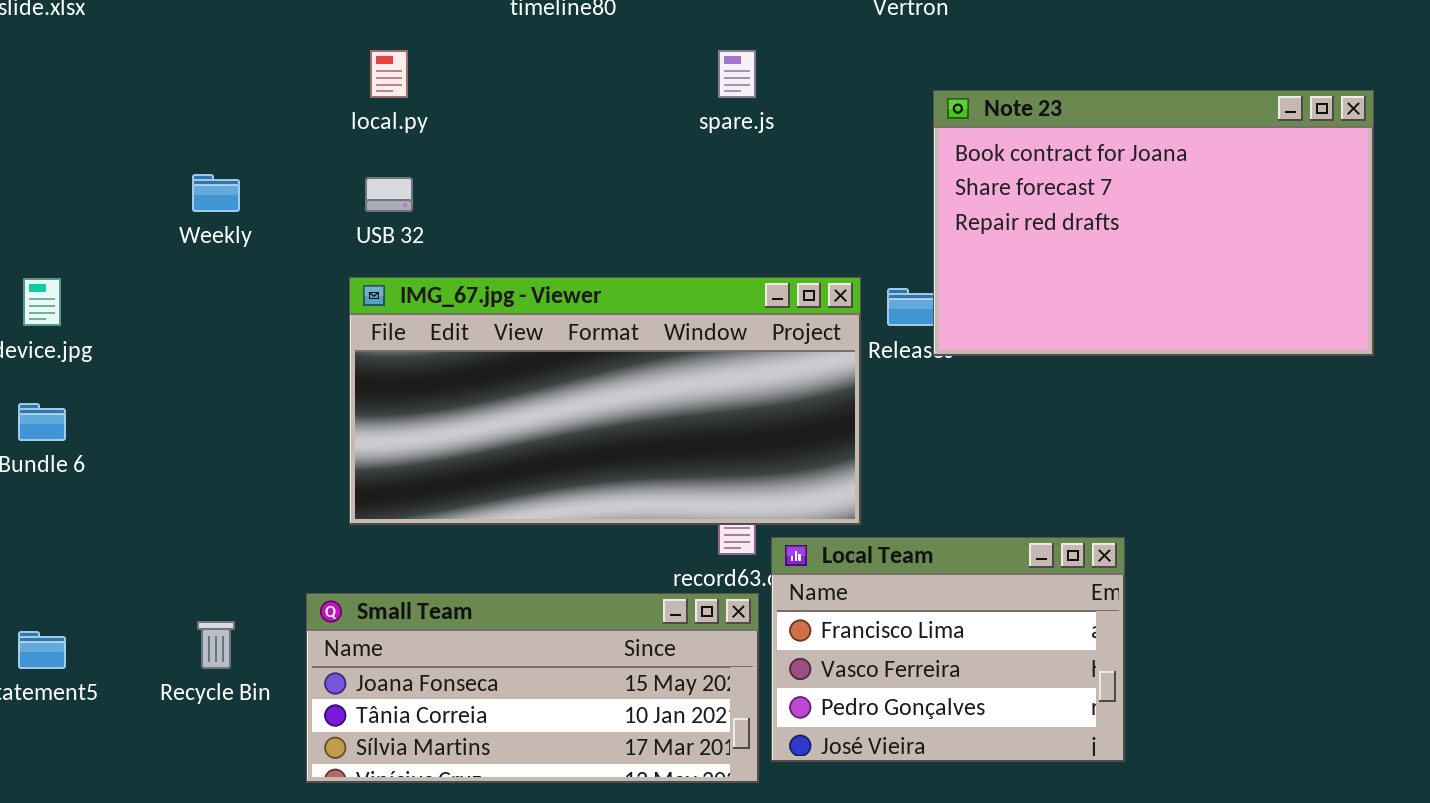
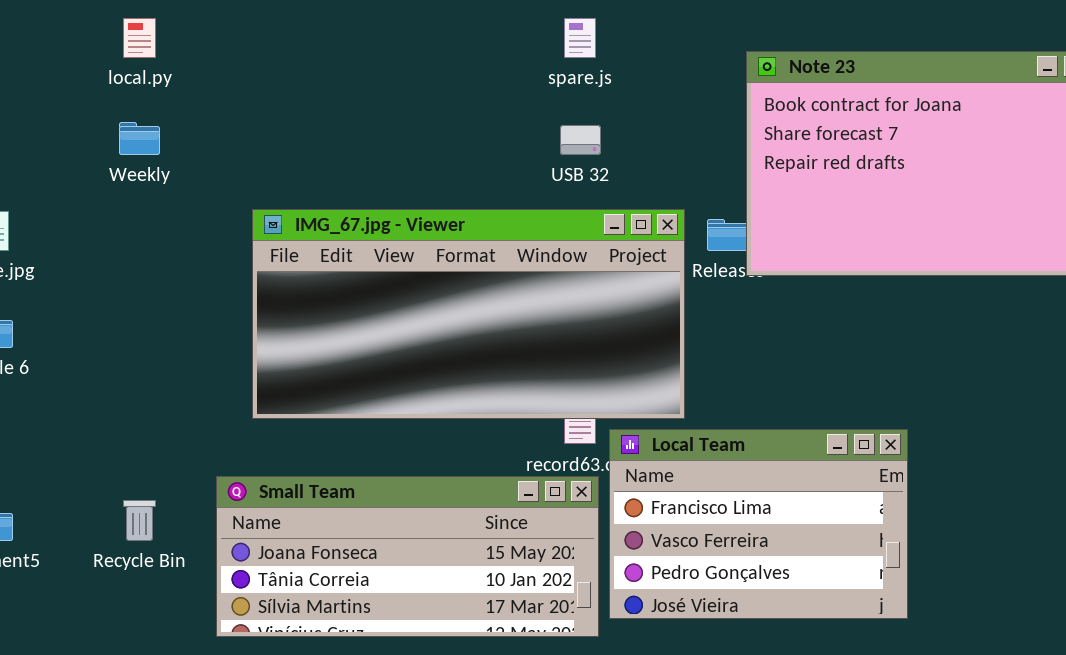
local.py: [370,50,408,98] -> [123,18,156,58], moved
USB 32: [365,177,413,212] -> [560,125,601,155], moved

